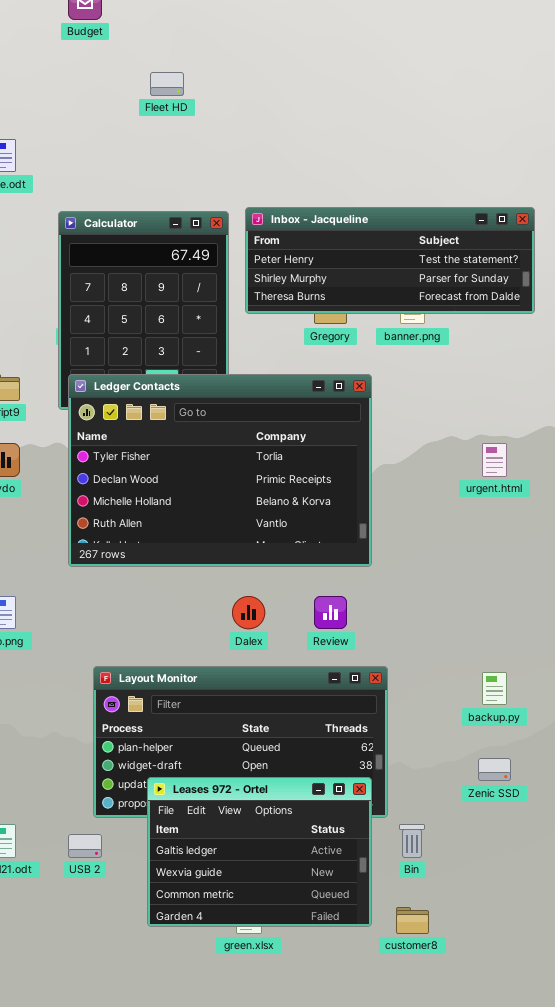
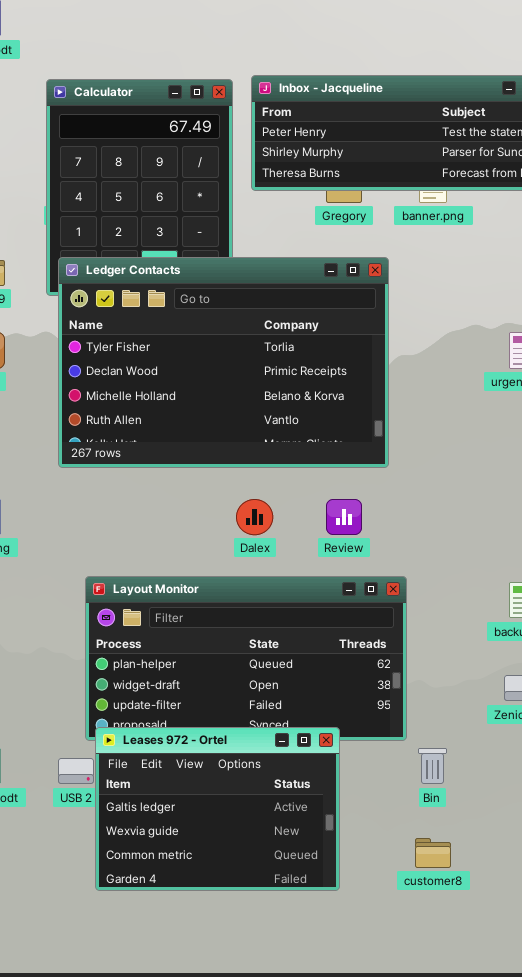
Leases 972 - Ortel: [147,777,372,927] -> [95,727,340,891], moved

